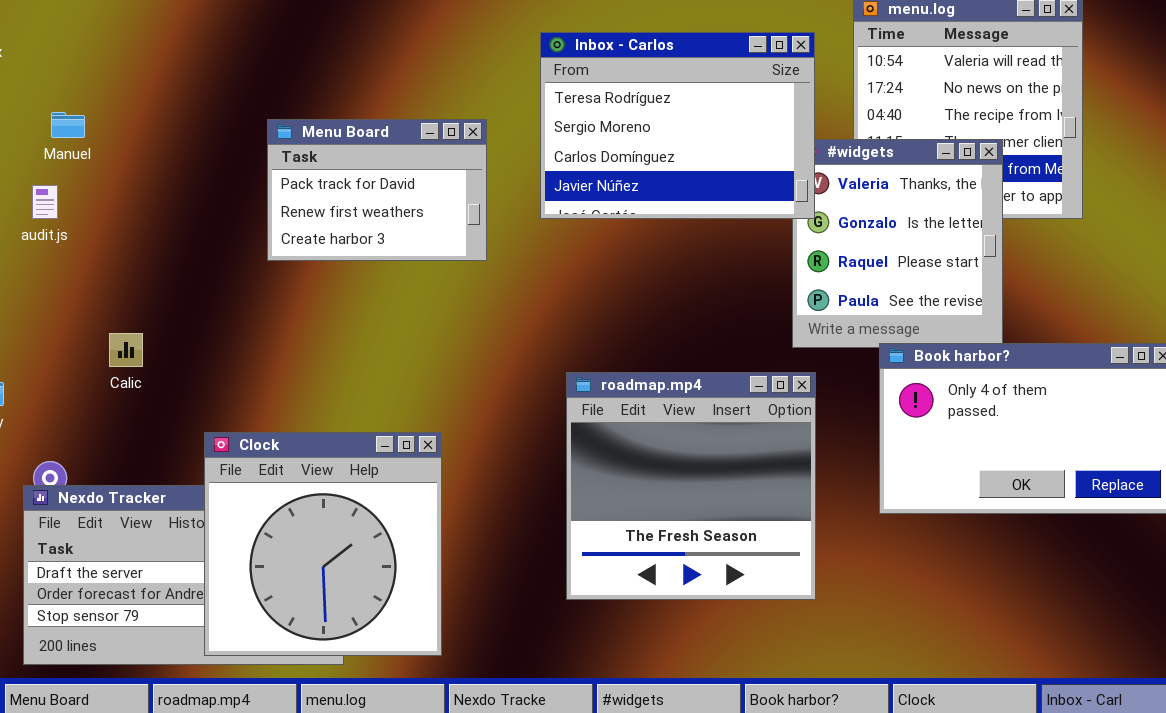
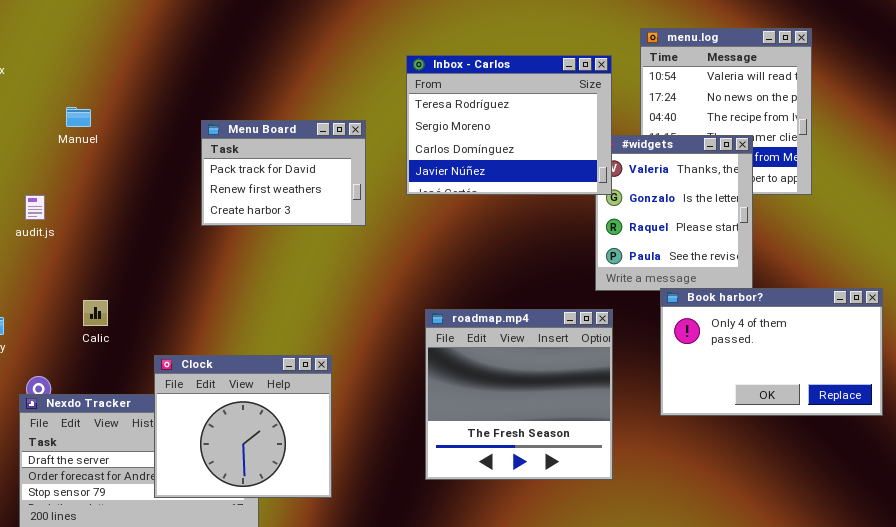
Manuel: [51,112,85,138] -> [66,107,91,127], moved
audit.js: [32,185,58,219] -> [25,195,45,220], moved
Calic: [109,333,143,367] -> [83,300,108,326], moved
Clock: [204,432,442,656] -> [154,355,332,498], resized

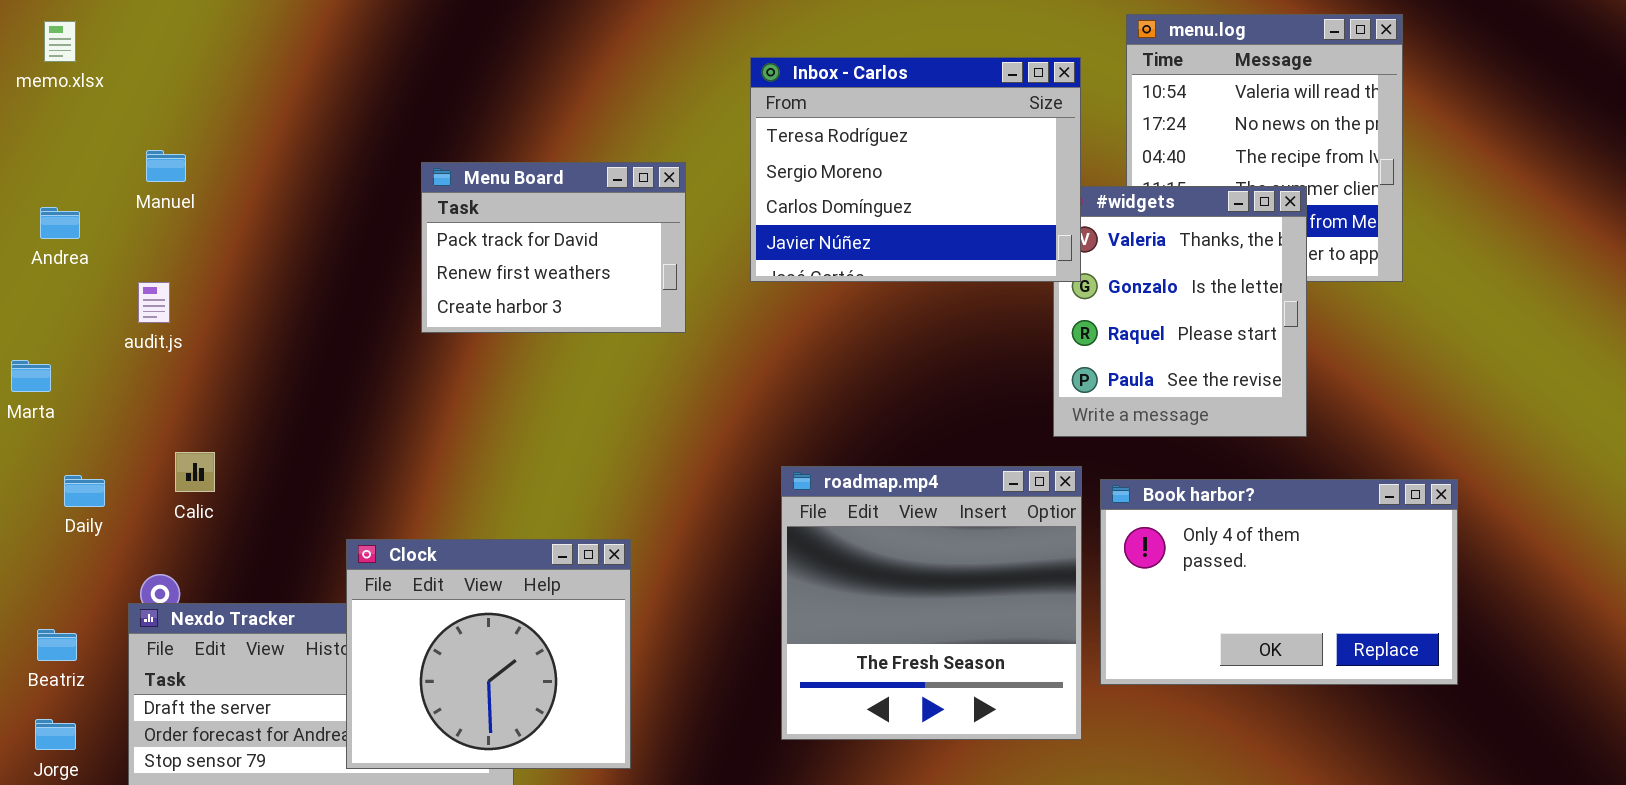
Manuel: [66,107,91,127] -> [146,150,186,182], moved
Book harbor?: [660,288,883,416] -> [1100,479,1458,685], moved
Calic: [83,300,108,326] -> [175,452,215,492], moved

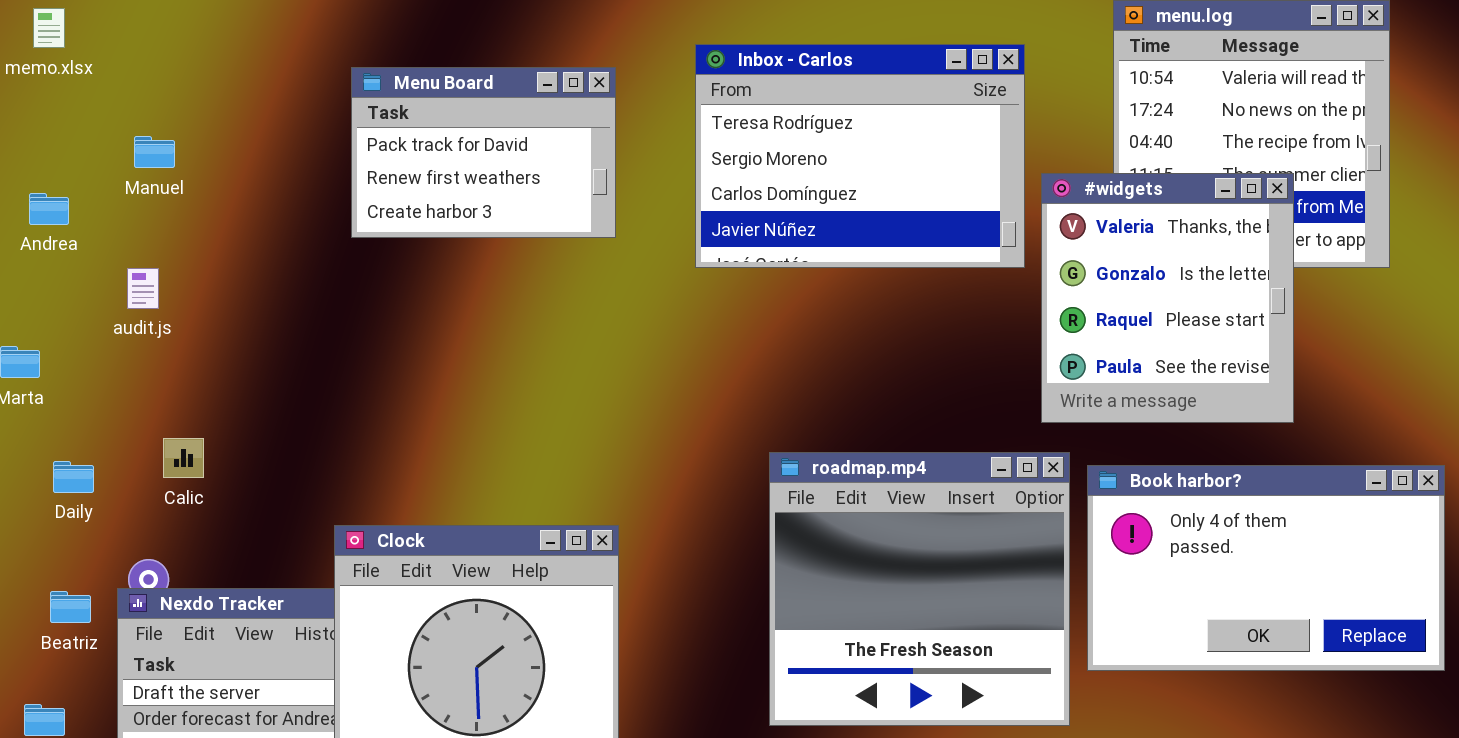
Inbox - Carlos: [750,57,1081,282] -> [695,44,1025,268], moved
Menu Board: [421,162,686,333] -> [351,67,616,238], moved
Beatriz: [37,629,77,661] -> [50,591,91,623], moved

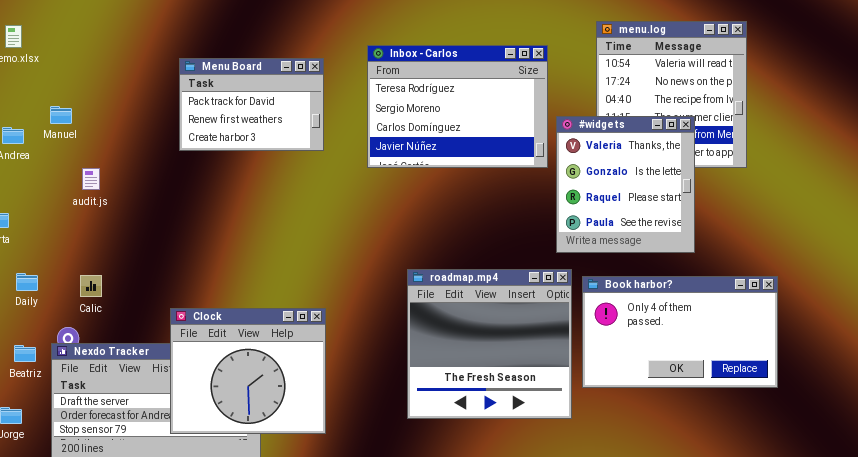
Manuel: [134,136,175,168] -> [50,106,72,124], moved
audit.js: [127,268,159,309] -> [82,168,100,190], moved
Calic: [163,438,204,478] -> [80,275,102,297], moved

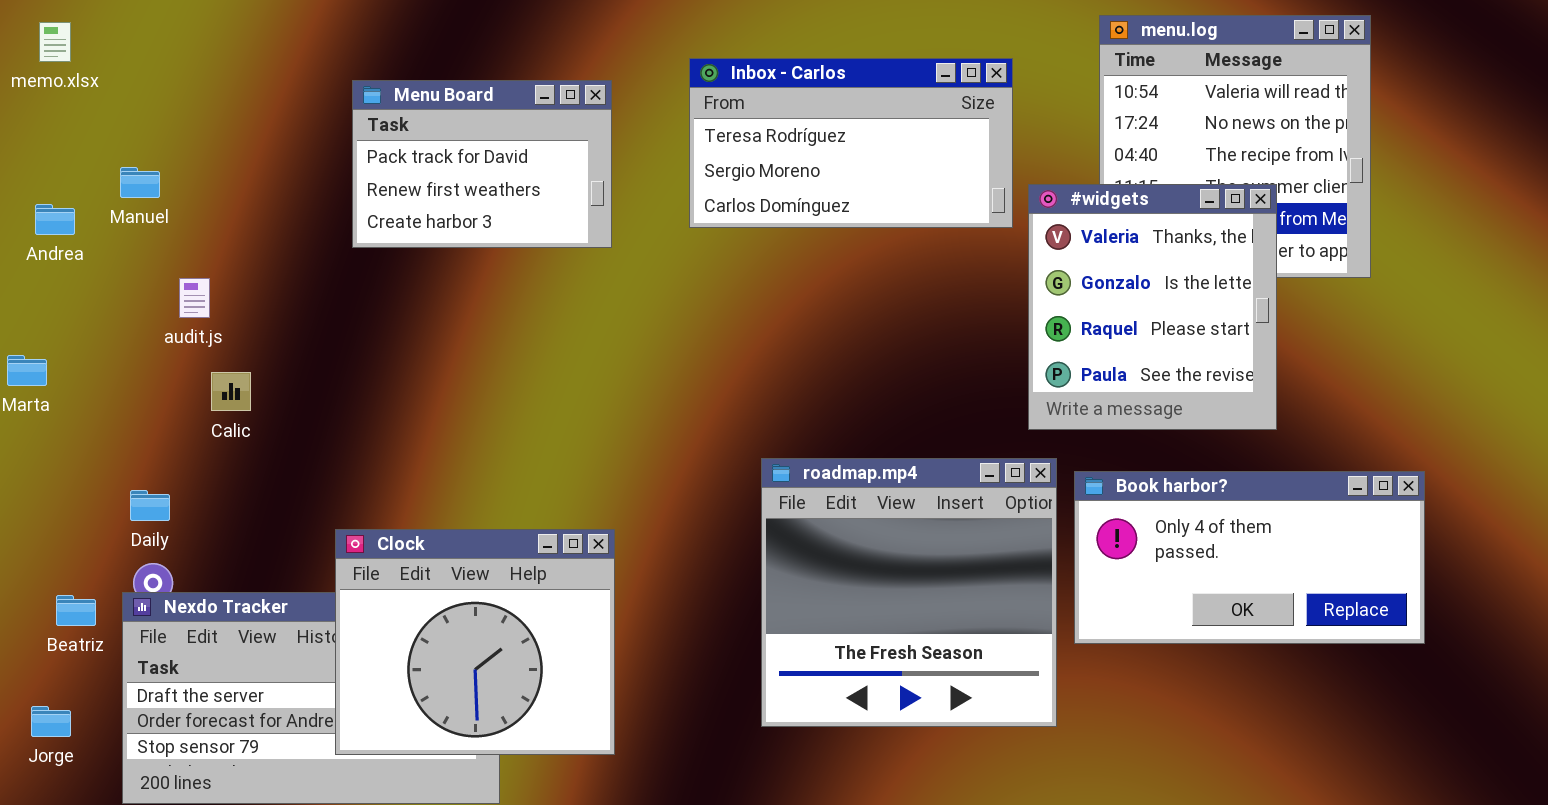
Inbox - Carlos: [367,45,548,168] -> [689,58,1013,228], resized
Daily: [16,273,38,291] -> [130,490,170,521], moved
Calic: [80,275,102,297] -> [211,372,251,411], moved
Book harbor?: [582,276,778,388] -> [1074,471,1425,644], resized

